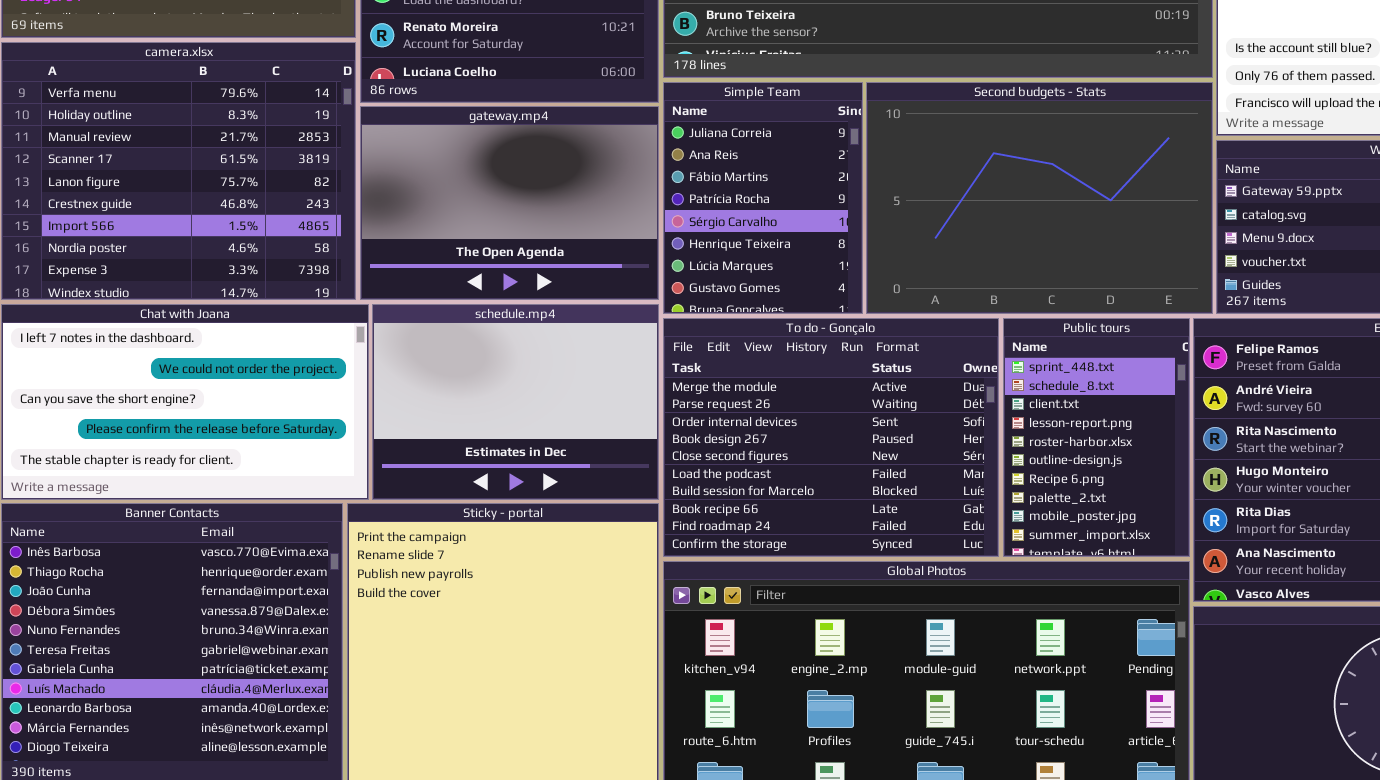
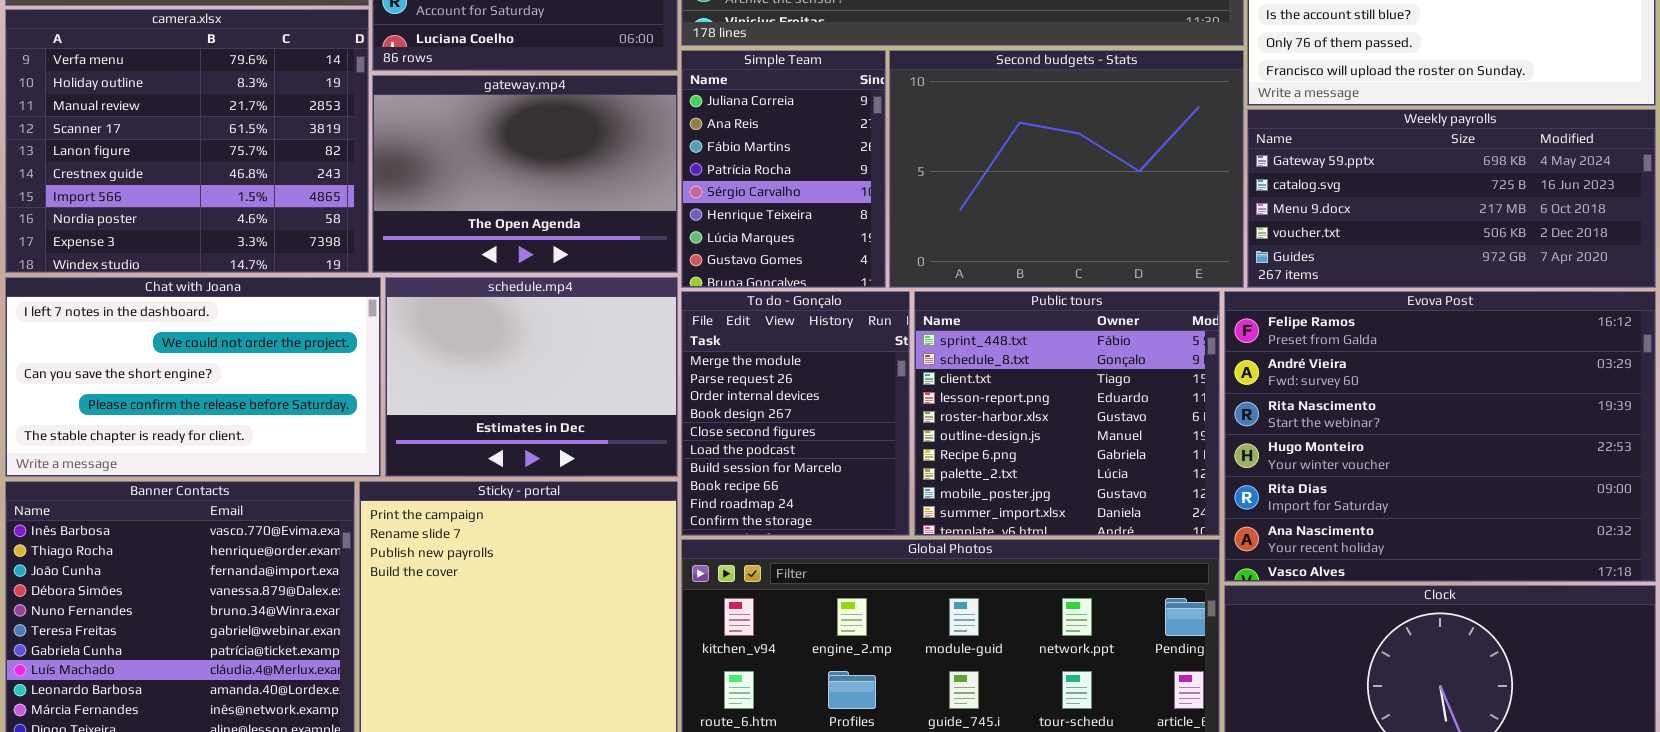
To do - Gonçalo: [663,318,999,557] -> [681,291,910,536], resized
Public tours: [1003,318,1190,557] -> [914,291,1220,536], resized

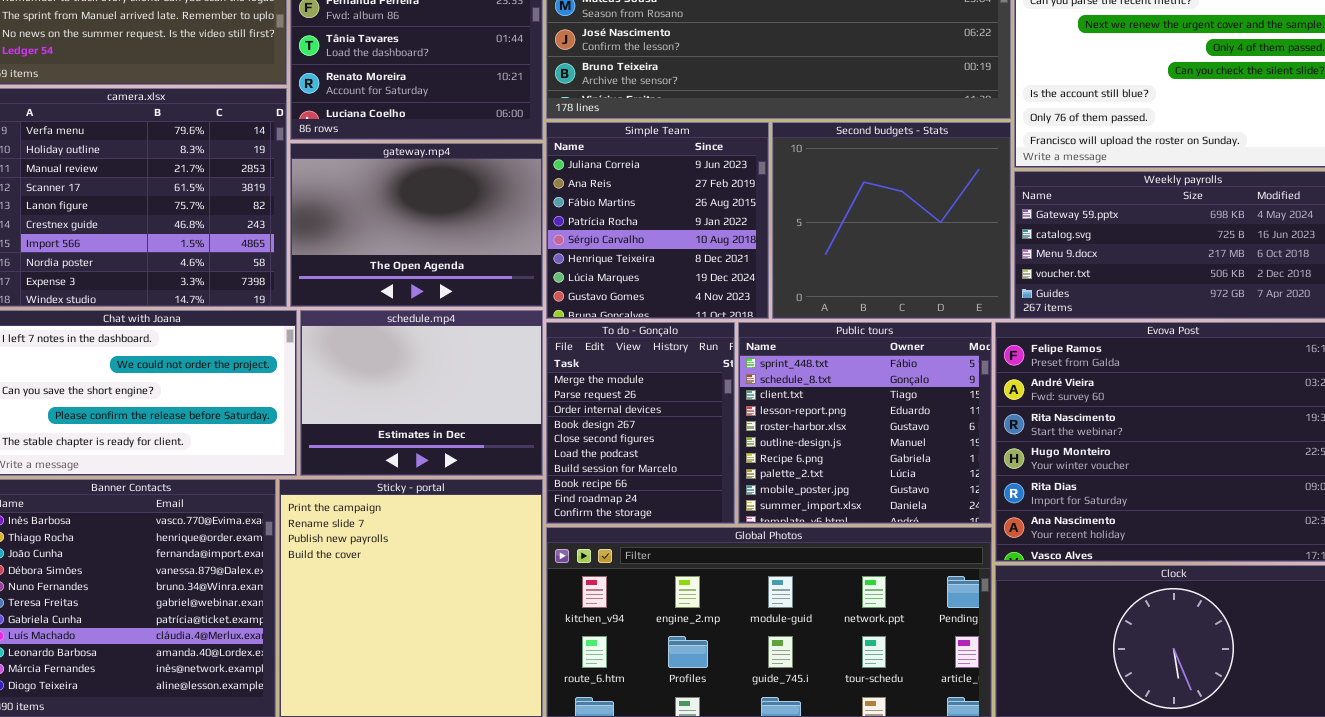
Simple Team: [681,50,886,288] -> [546,122,769,319], resized
Second budgets - Stats: [889,50,1244,288] -> [772,122,1011,319], resized

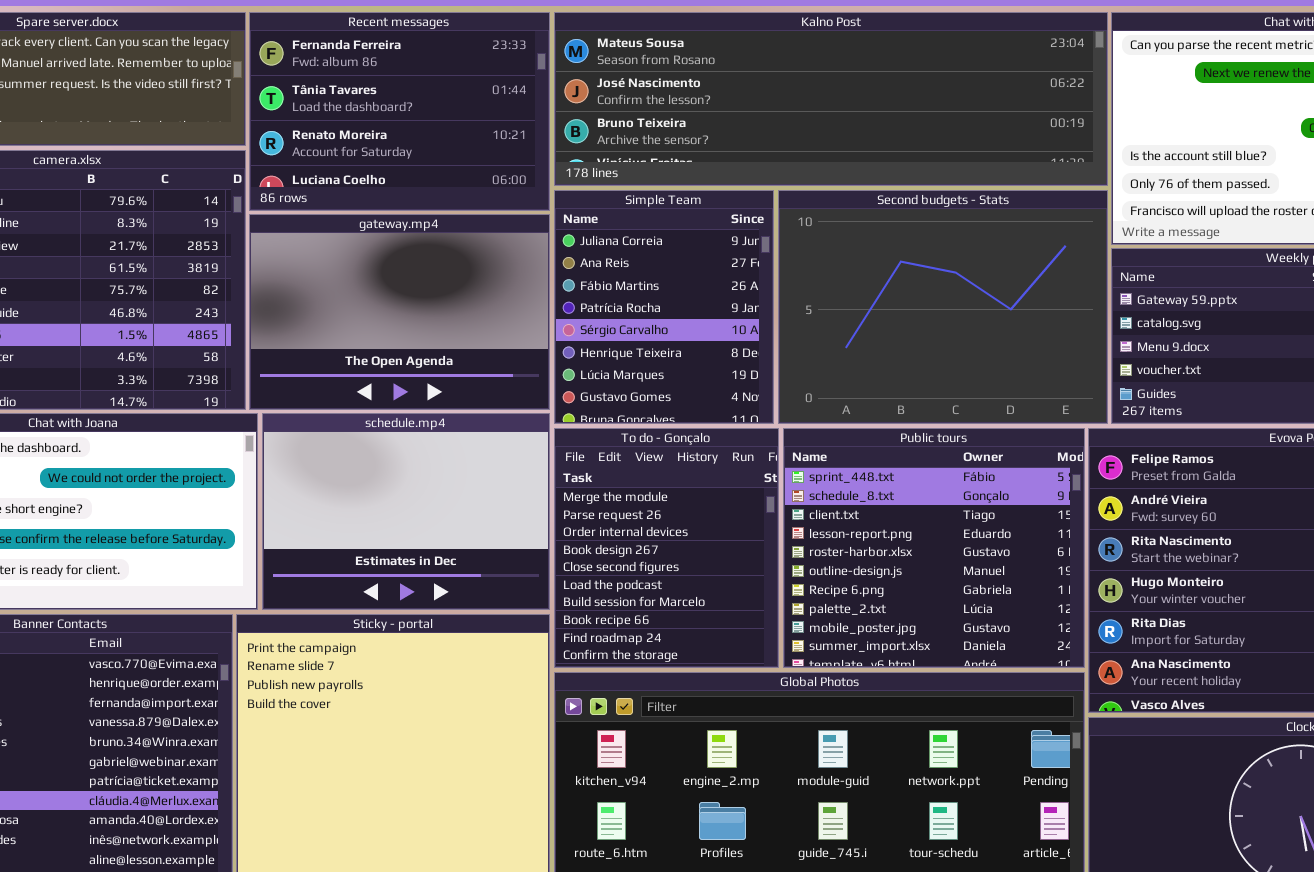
Simple Team: [546,122,769,319] -> [554,190,774,424], resized
Second budgets - Stats: [772,122,1011,319] -> [778,190,1108,424], resized

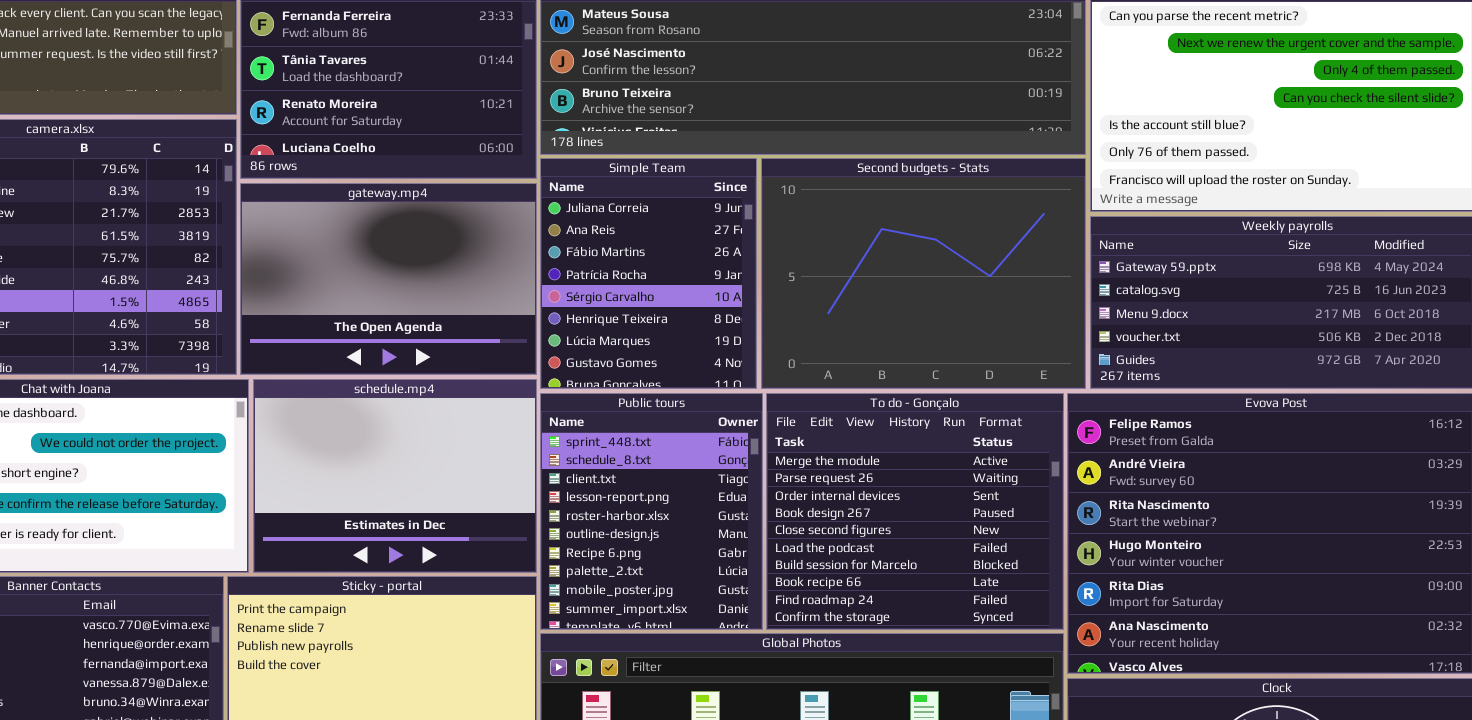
To do - Gonçalo: [554,428,779,668] -> [766,393,1064,630], moved, resized
Public tours: [783,428,1085,668] -> [540,393,763,630], moved, resized

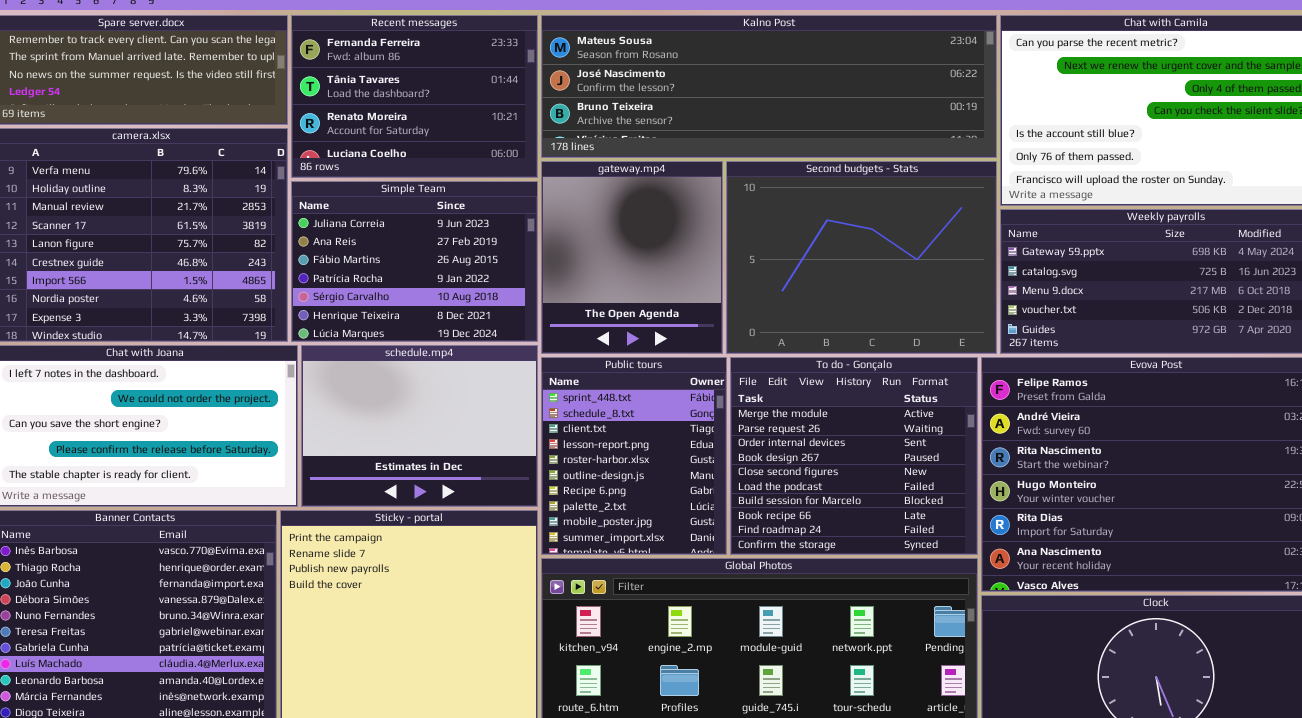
Simple Team: [540,158,757,389] -> [291,181,538,342], moved, resized
gateway.mp4: [240,183,537,375] -> [541,161,723,354], moved, resized

